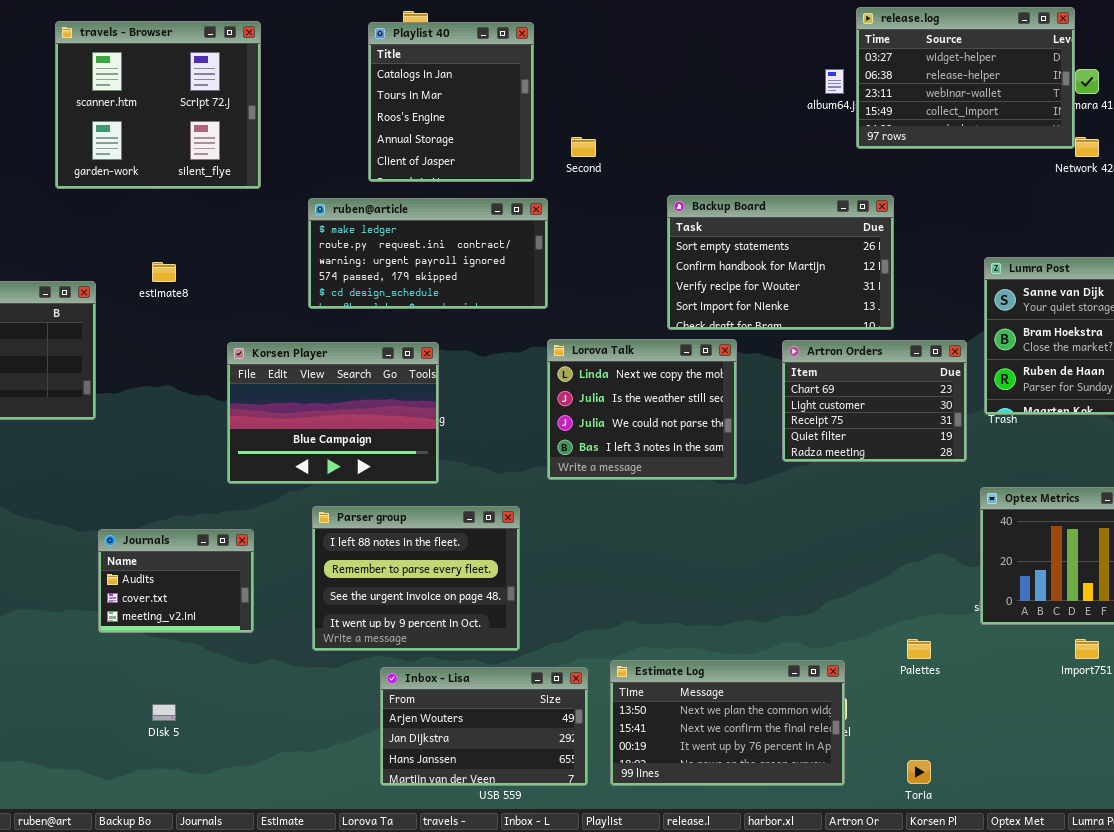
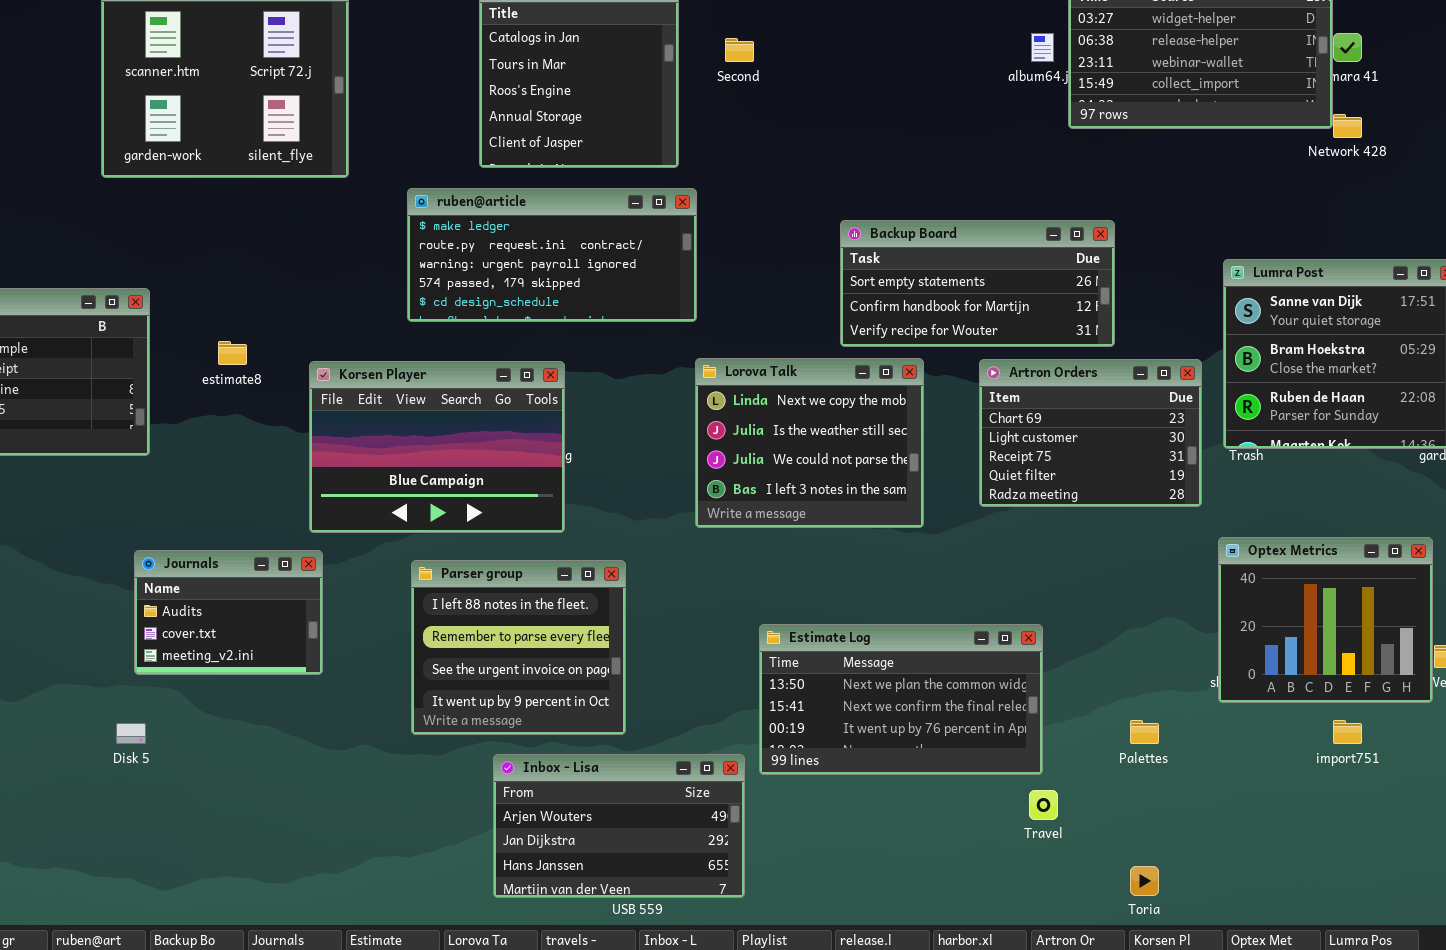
Second: [571,137,596,157] -> [725,38,754,62], moved
Backup Board: [667,195,894,330] -> [840,220,1115,347], resized
estimate8: [152,262,176,282] -> [218,341,247,365], moved
Parser group: [312,506,520,651] -> [411,560,626,735], resized
Journals: [98,529,254,633] -> [134,550,323,675], moved
Estimate Log: [610,660,845,786] -> [759,624,1043,775], moved
Disk 5: [152,704,176,721] -> [116,723,146,744], moved

